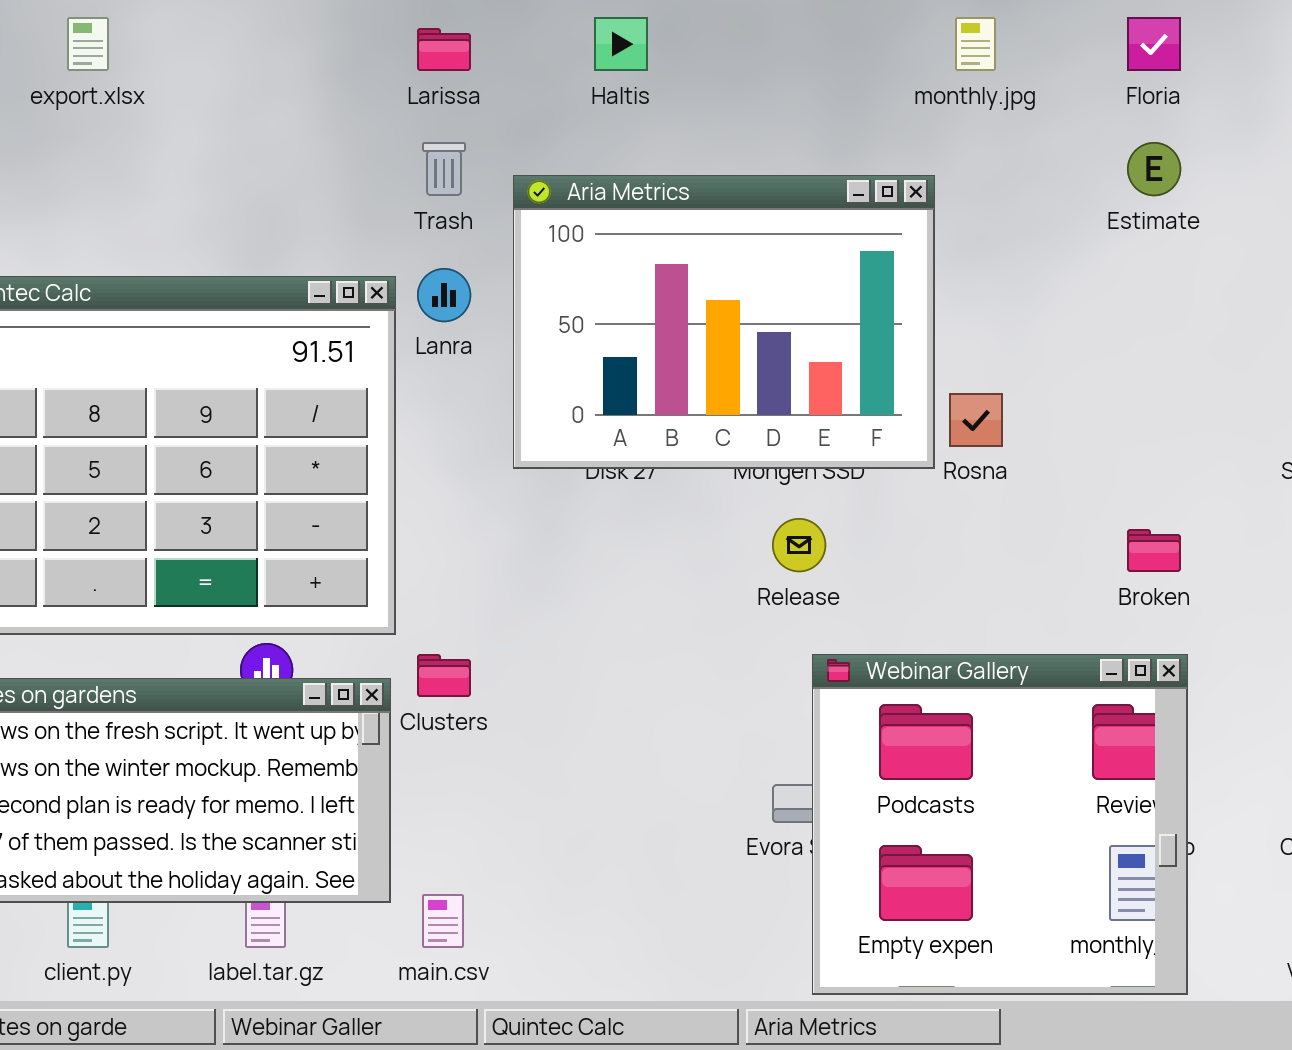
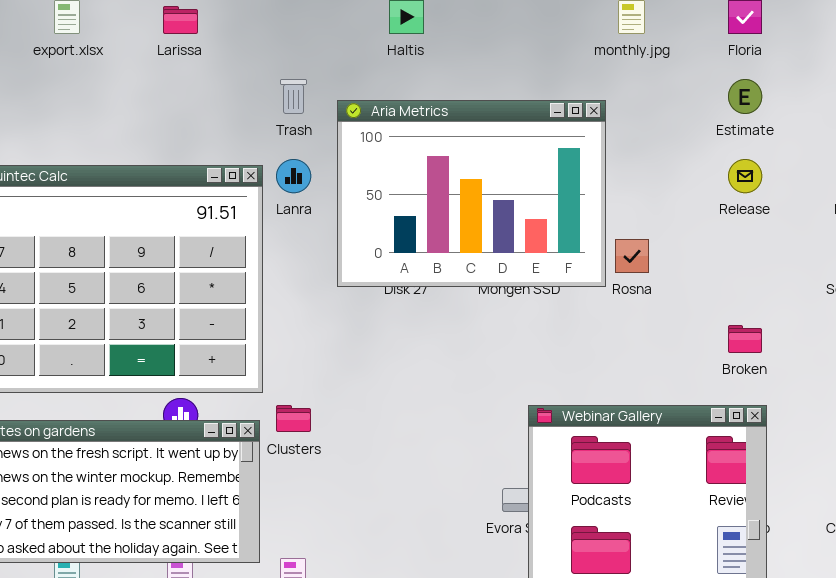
Larissa: [417,28,471,71] -> [163,6,198,34], moved
Release: [772,518,826,572] -> [728,159,762,193], moved

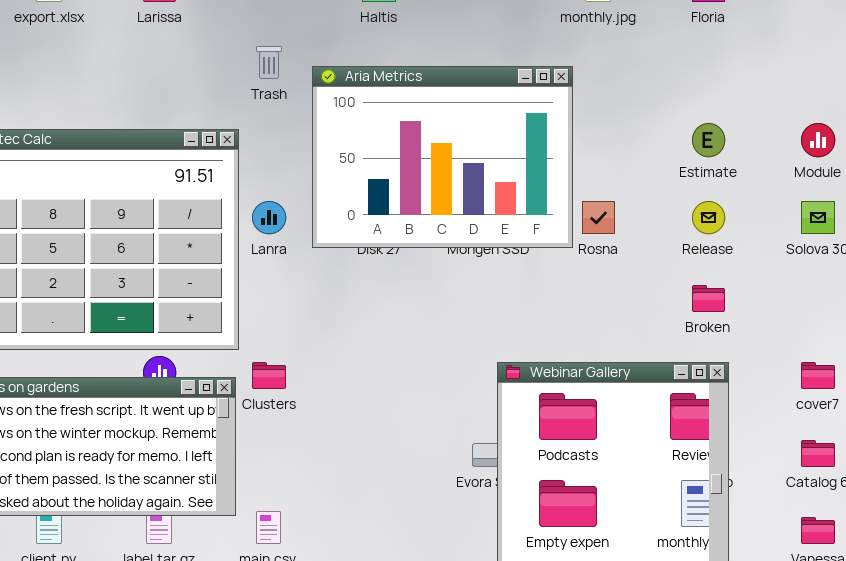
Estimate: [728,79,762,114] -> [692,123,725,157], moved
Lanra: [276,159,311,193] -> [252,201,286,234], moved
Release: [728,159,762,193] -> [692,201,725,234], moved

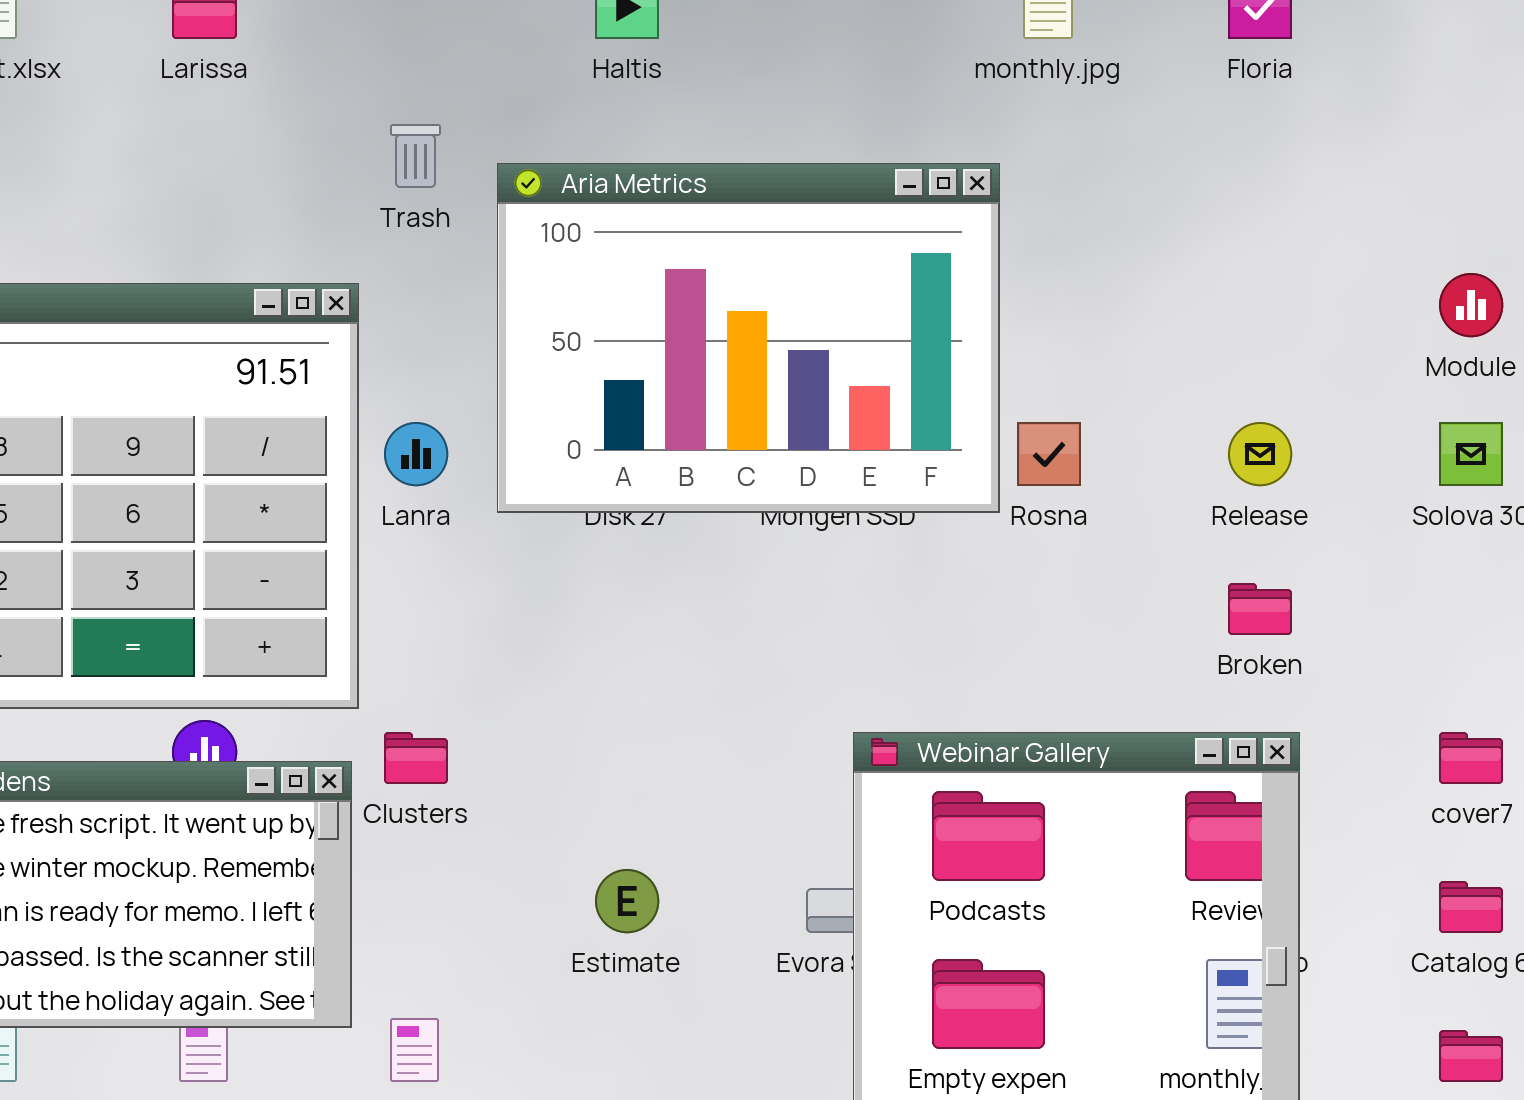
Estimate: [692,123,725,157] -> [595,869,659,933], moved

